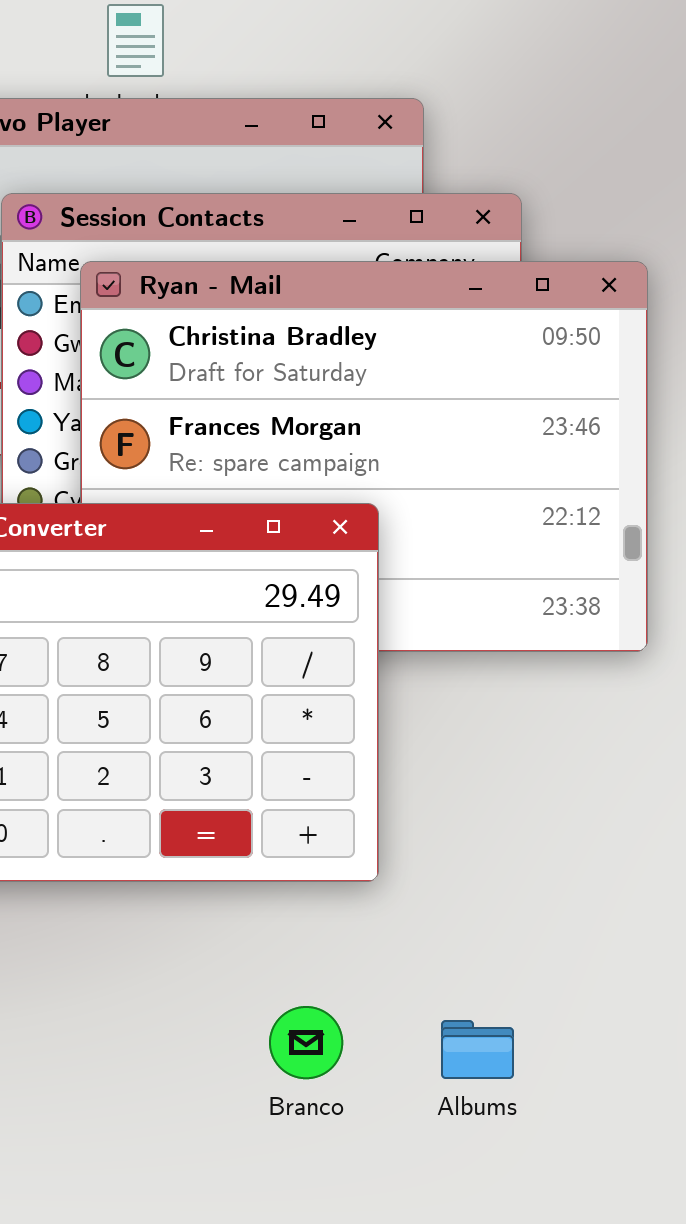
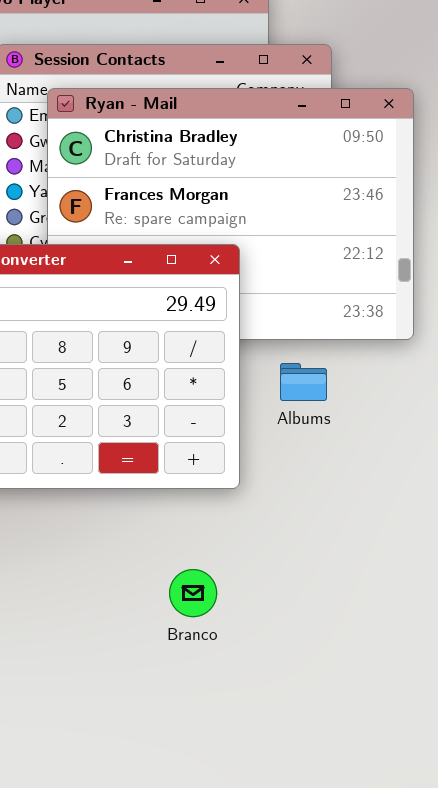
Albums: [441,1020,514,1079] -> [280,363,327,401], moved

